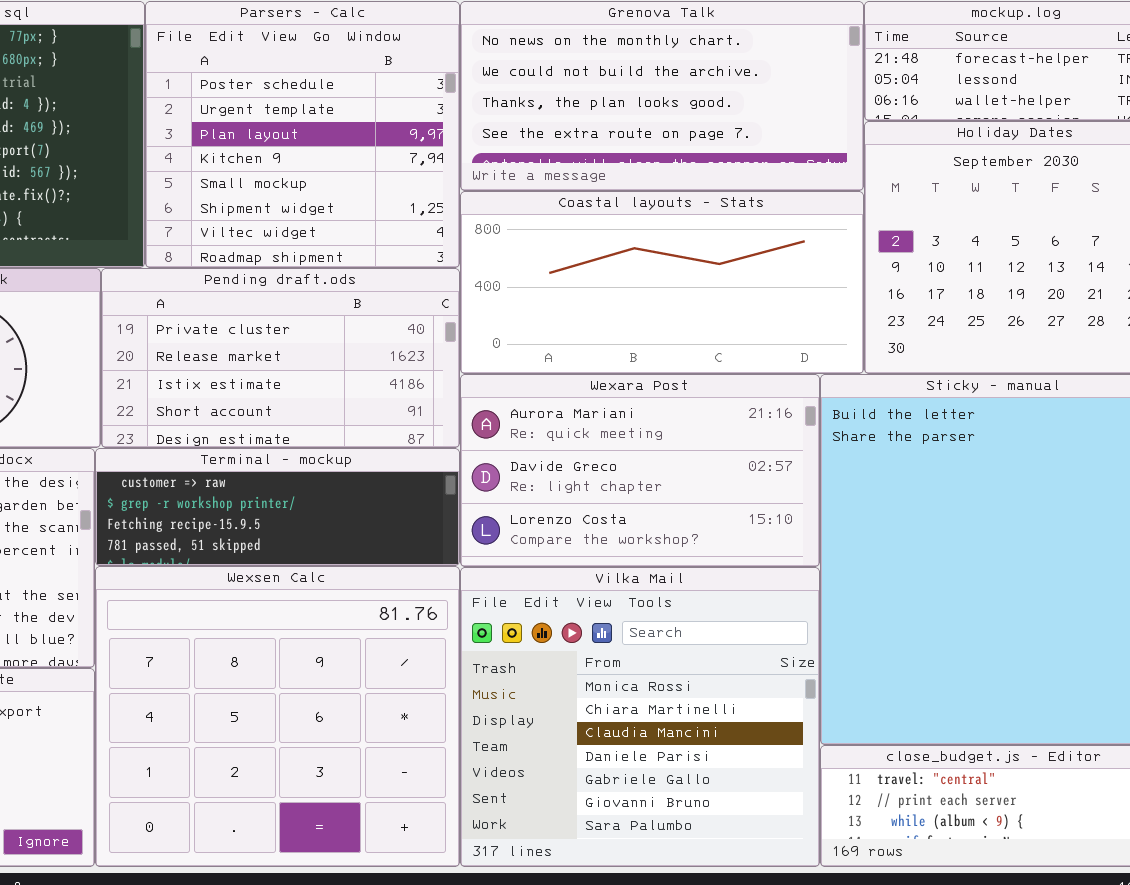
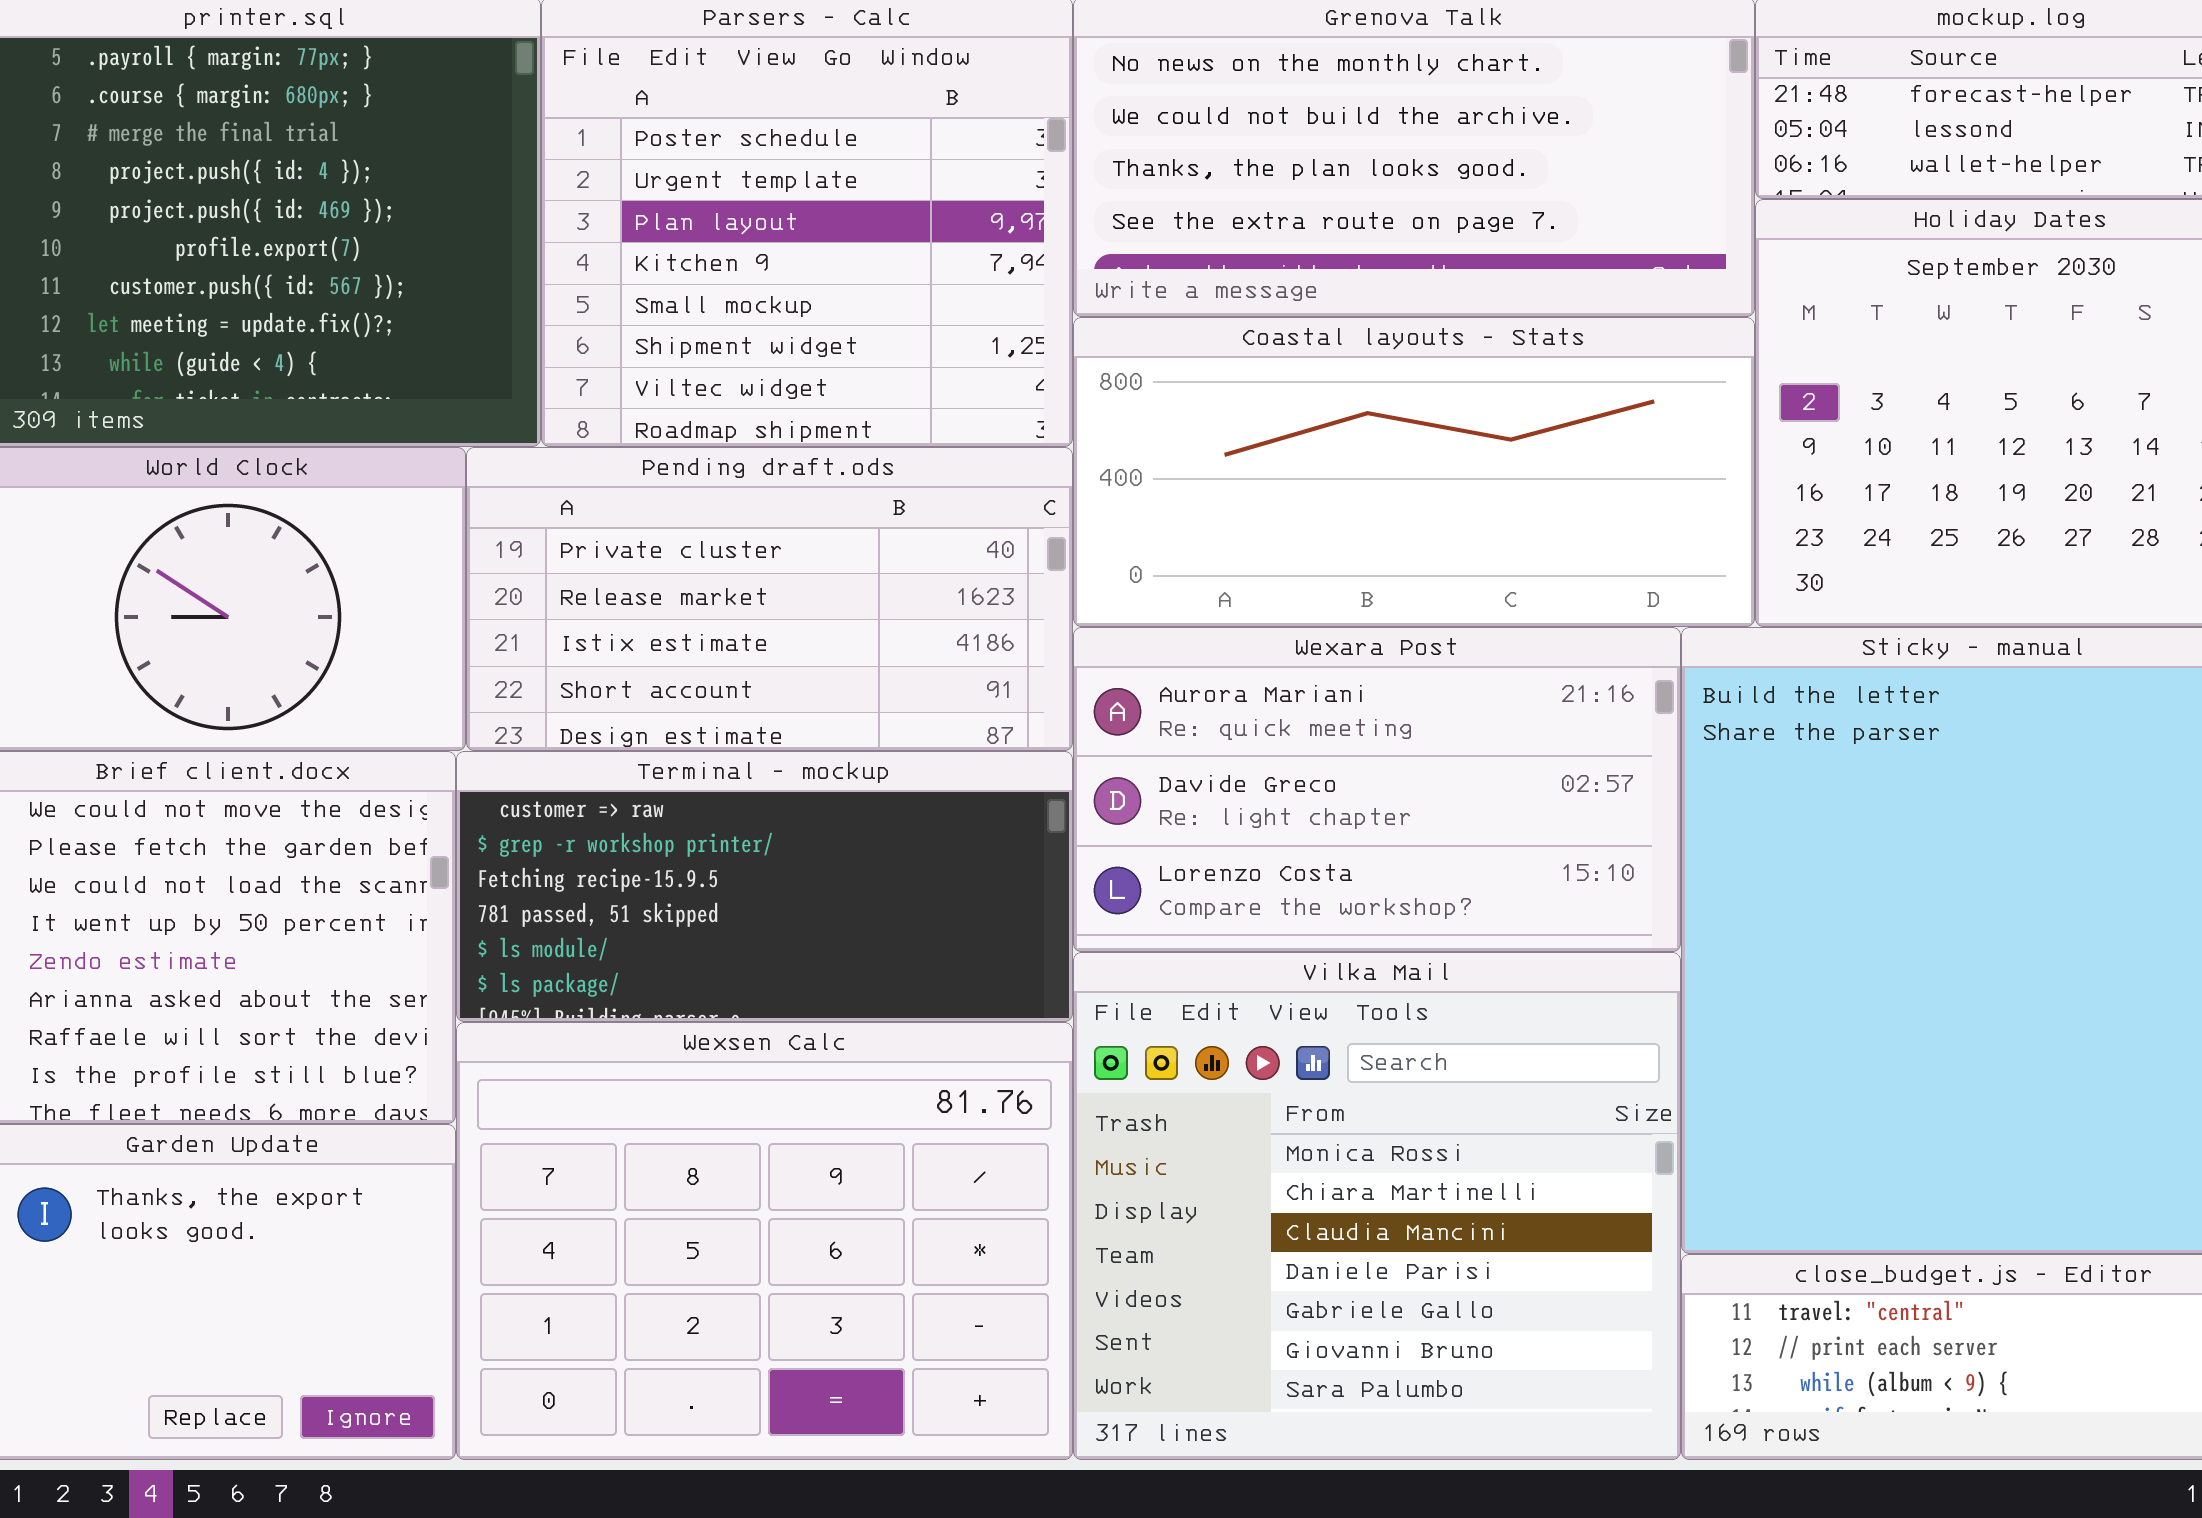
Terminal - mockup: [95,448,460,566] -> [456,751,1073,1022], resized
Wexsen Calc: [95,566,460,867] -> [456,1022,1073,1460], resized

